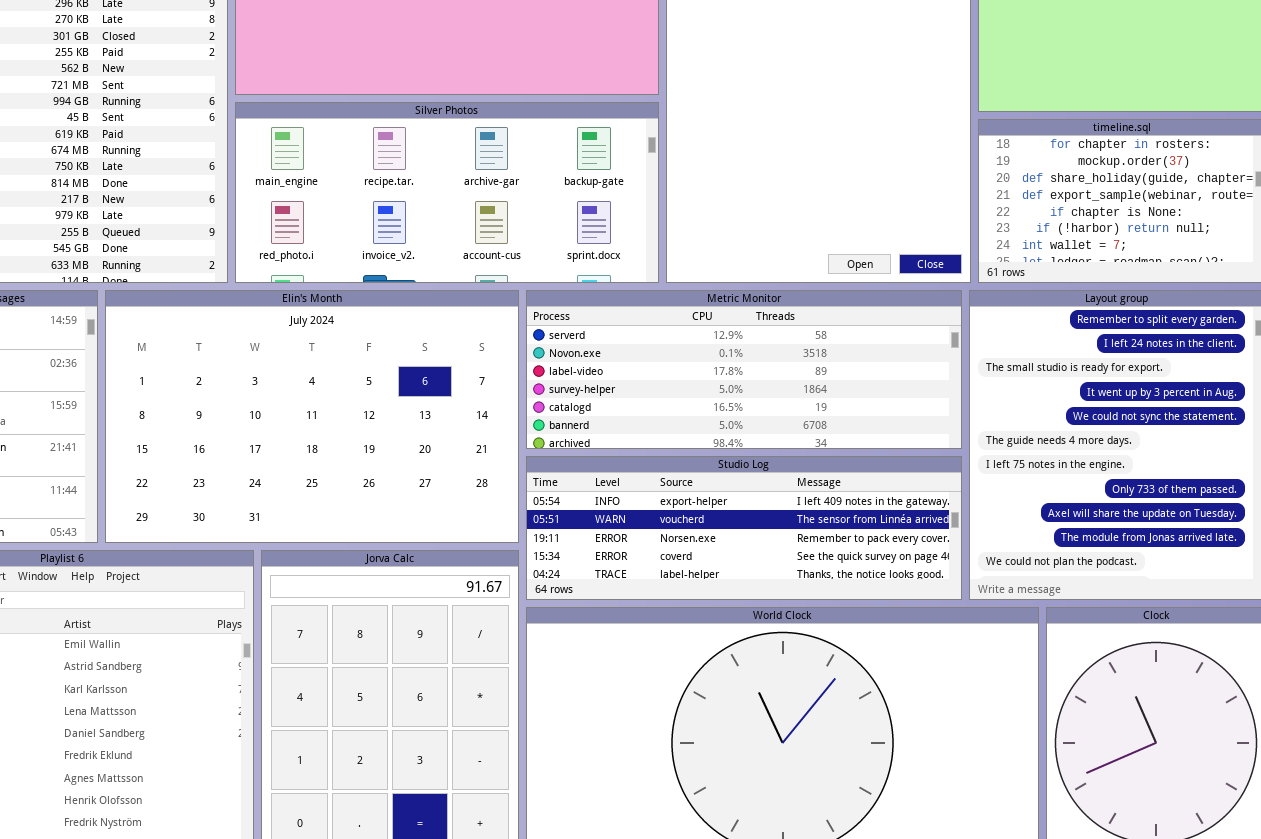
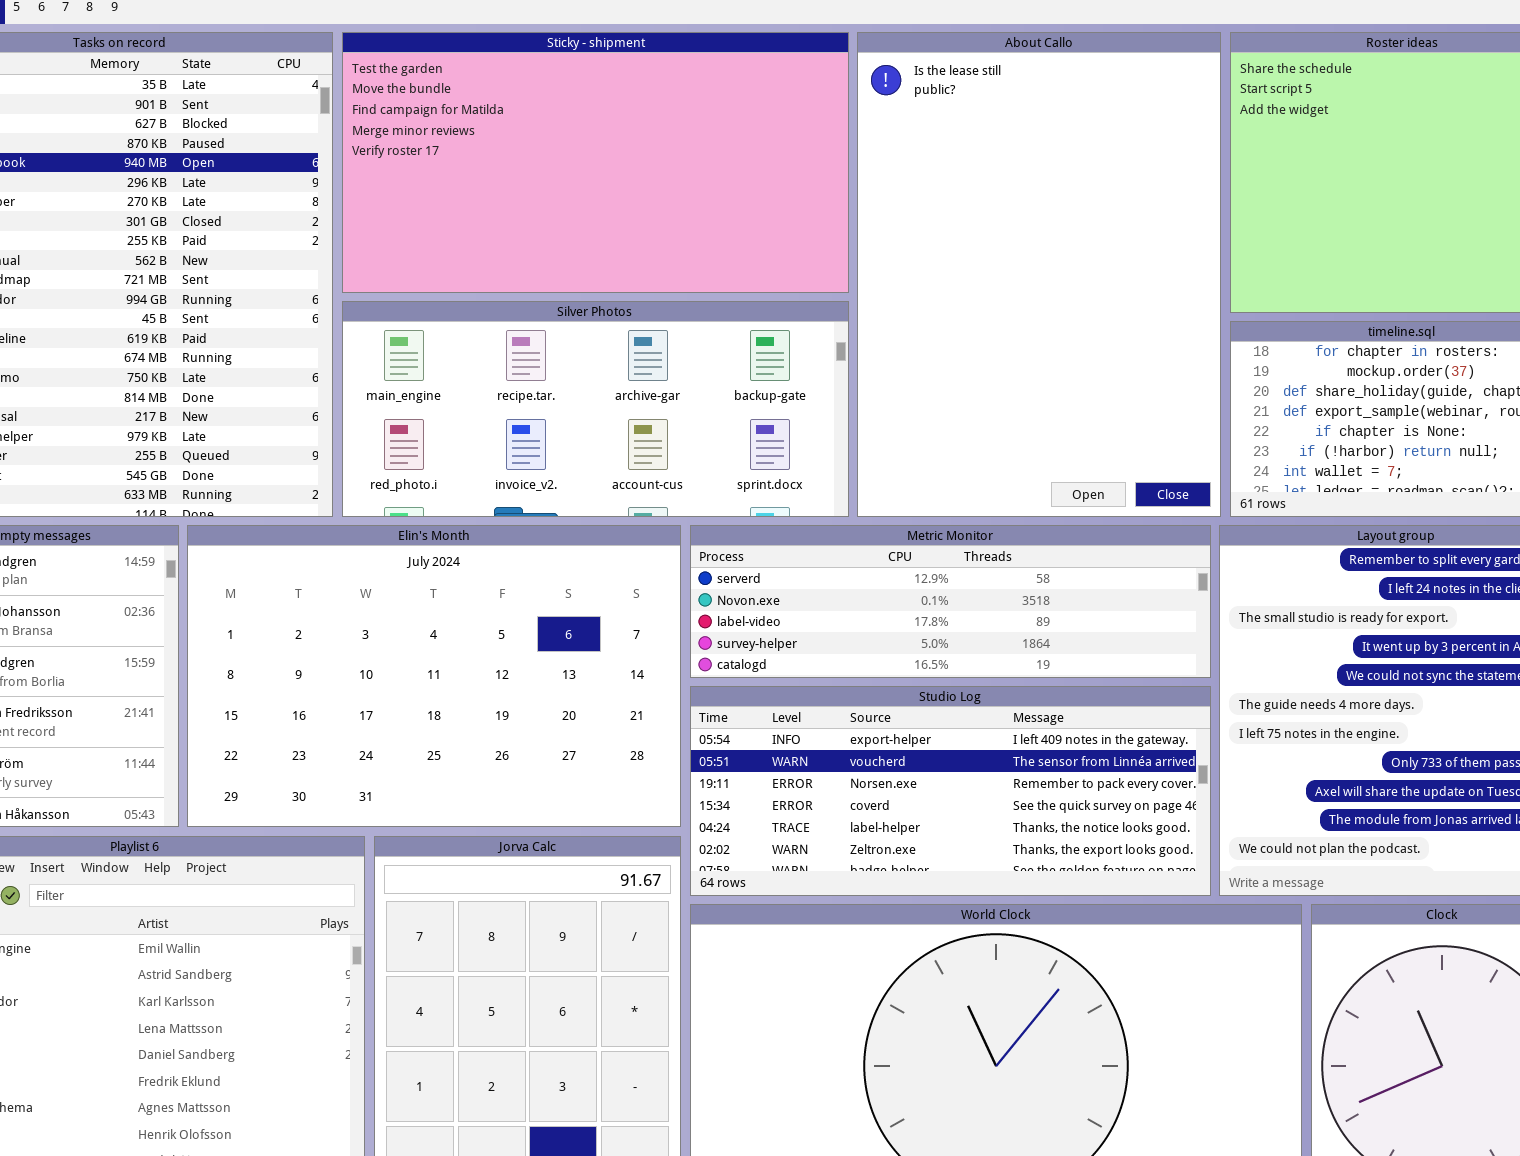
Metric Monitor: [526,290,962,449] -> [690,525,1211,678], resized
Studio Log: [526,456,962,600] -> [690,686,1211,896], resized

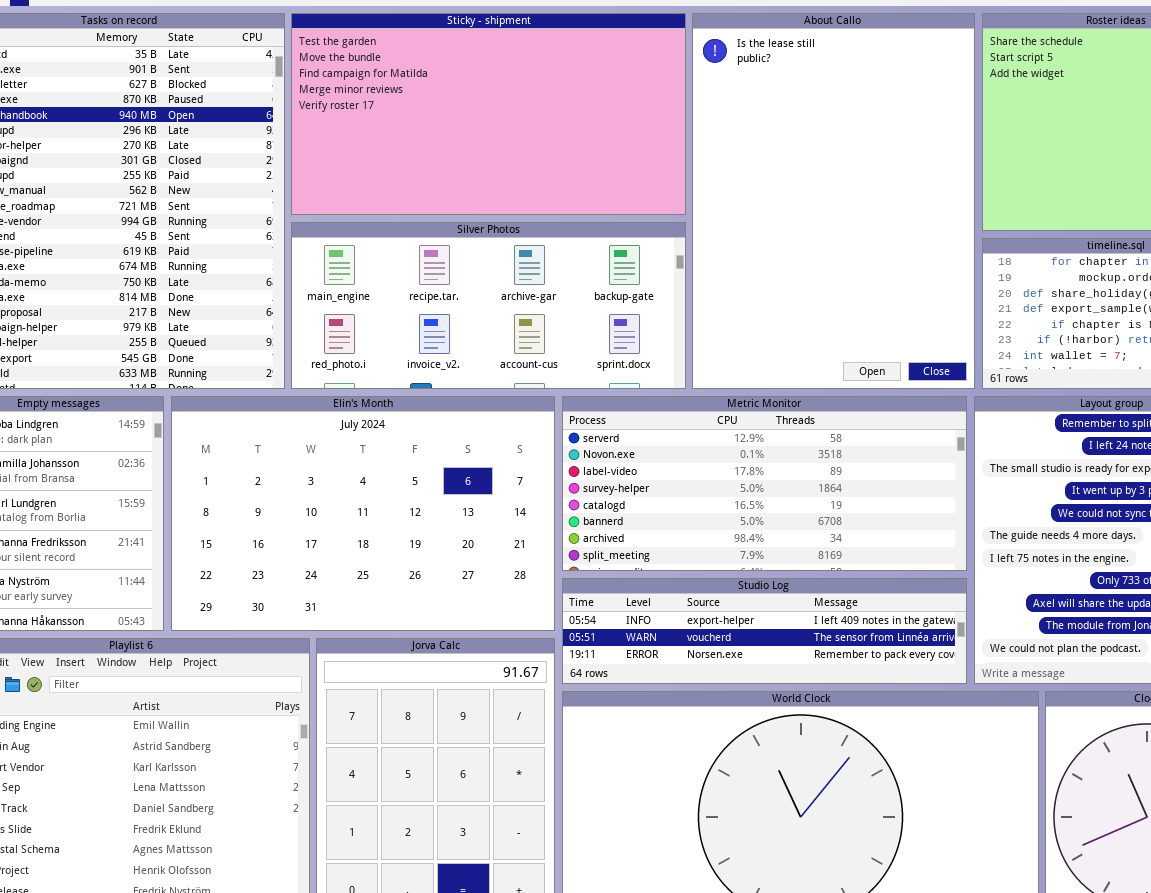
Metric Monitor: [690,525,1211,678] -> [562,396,967,571], resized
Studio Log: [690,686,1211,896] -> [562,578,967,684], resized

